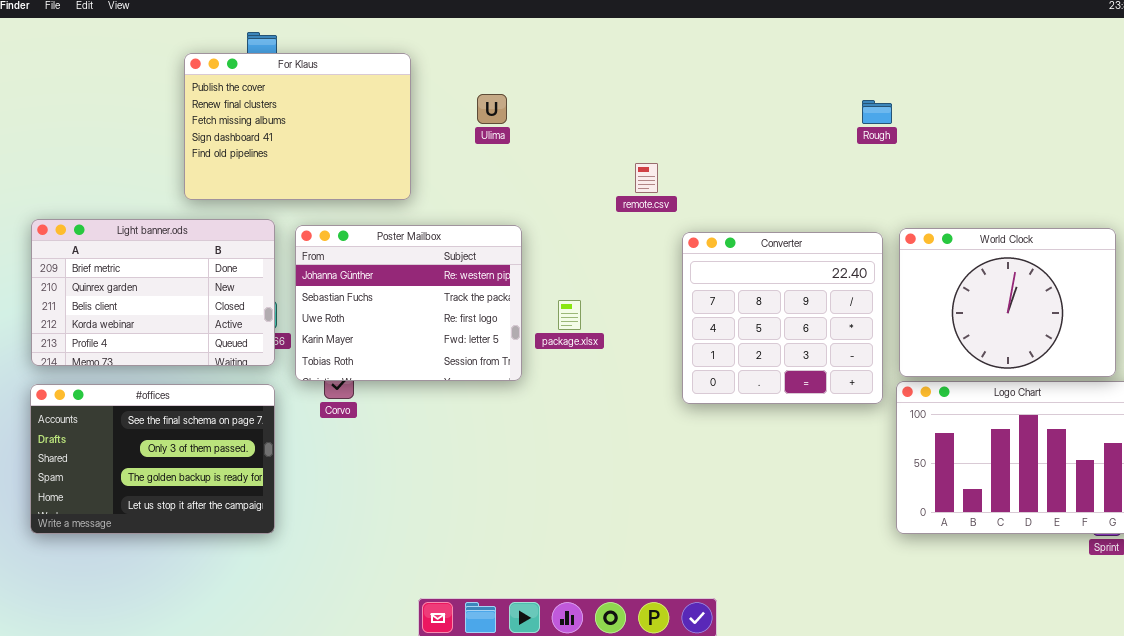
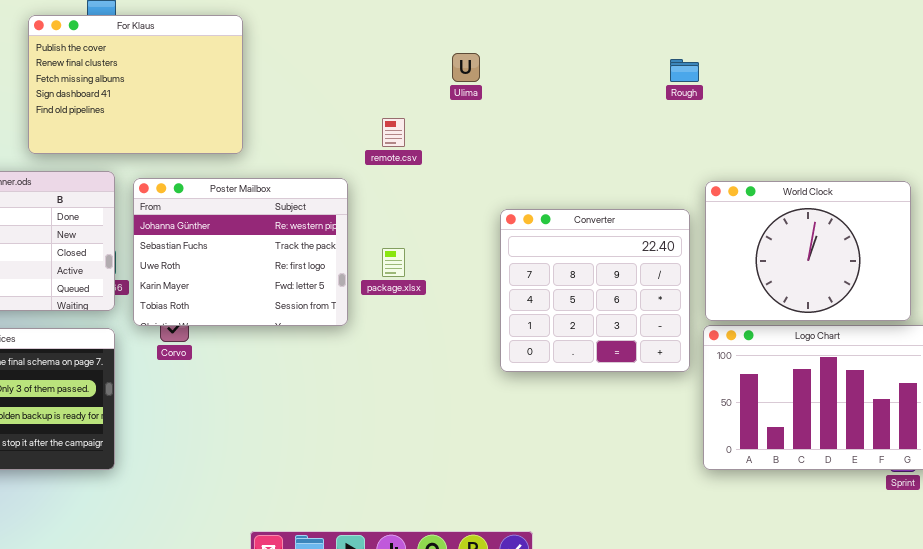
Ulima: [477,94,507,124] -> [452,53,480,82], moved
remote.csv: [635,163,658,193] -> [382,118,405,147], moved
Converter: [682,232,883,404] -> [500,209,690,372], moved

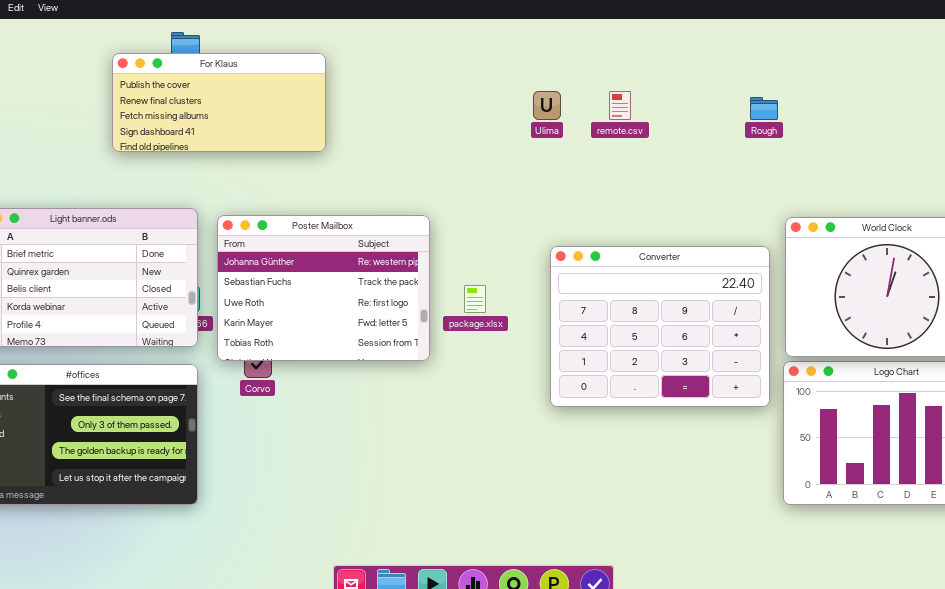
For Klaus: [28,15,243,154] -> [112,53,326,152], resized
remote.csv: [382,118,405,147] -> [609,91,631,120], moved
Converter: [500,209,690,372] -> [550,246,770,407], resized

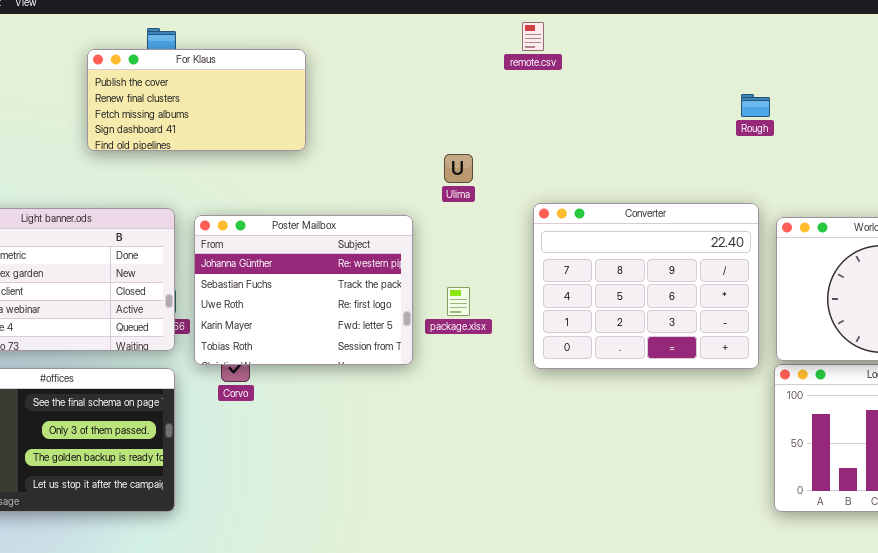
Ulima: [533,91,561,120] -> [444,154,473,183], moved
remote.csv: [609,91,631,120] -> [522,22,544,51], moved
Converter: [550,246,770,407] -> [533,203,759,369], moved

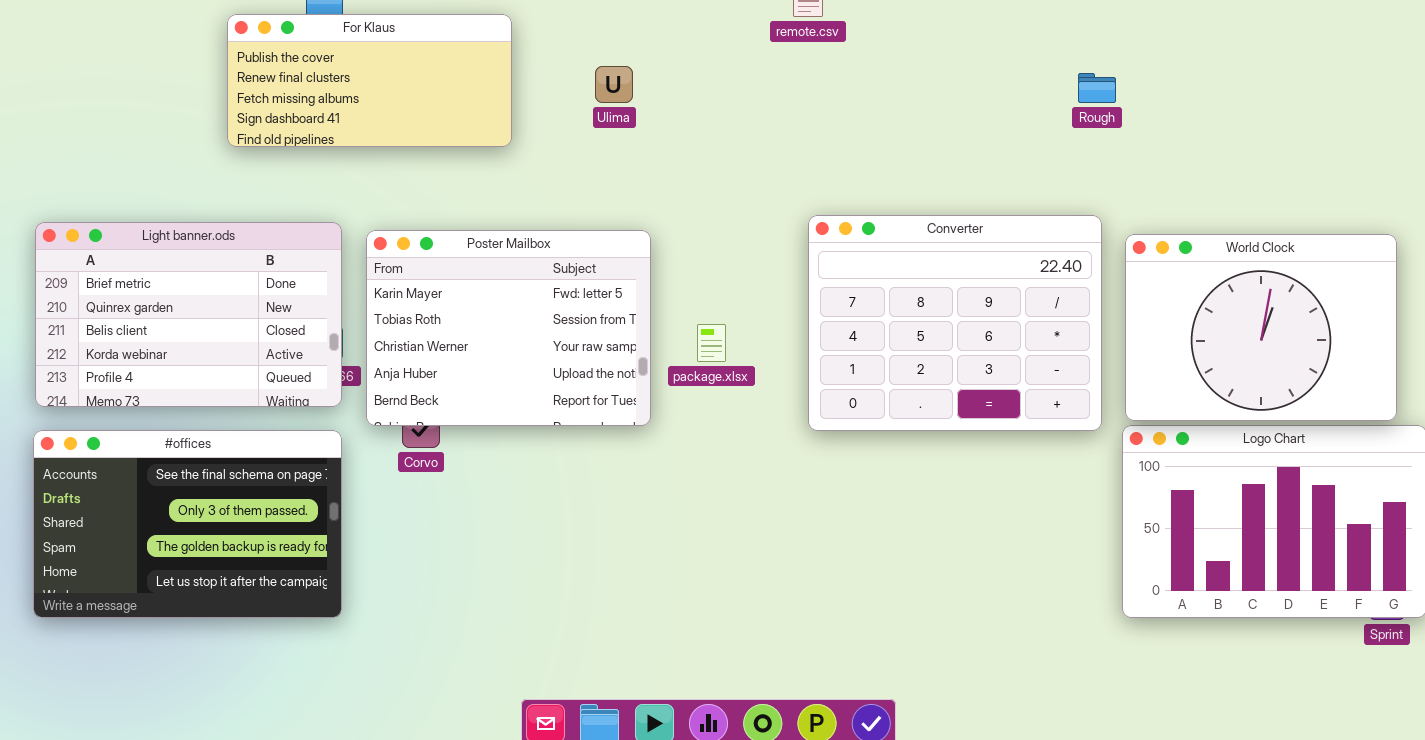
Ulima: [444,154,473,183] -> [595,66,633,103], moved
Poster Mailbox: [194,215,413,365] -> [366,230,651,426], scrolled down 3 rows

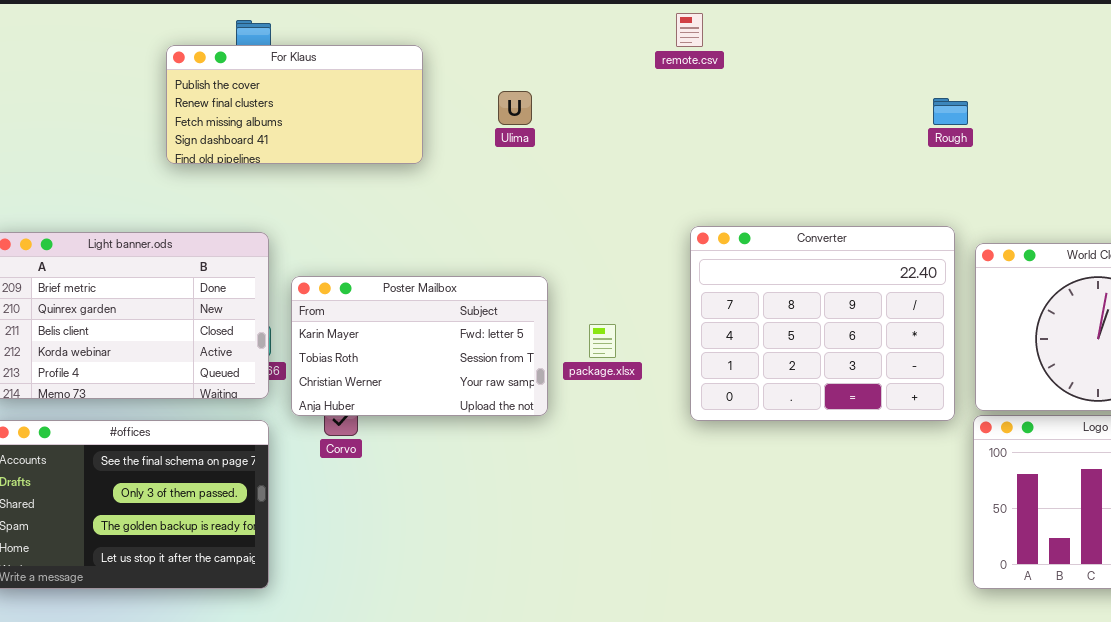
Poster Mailbox: [366,230,651,426] -> [291,276,548,416], resized

